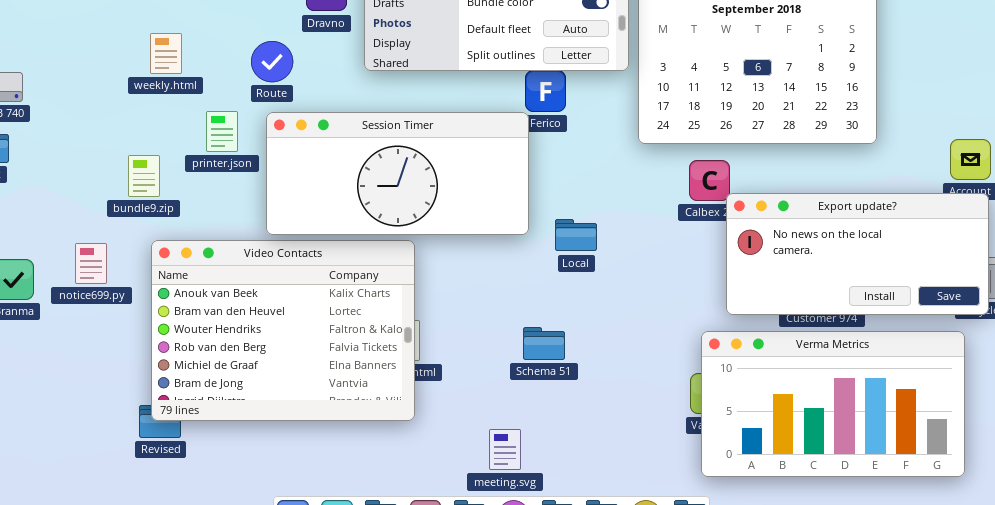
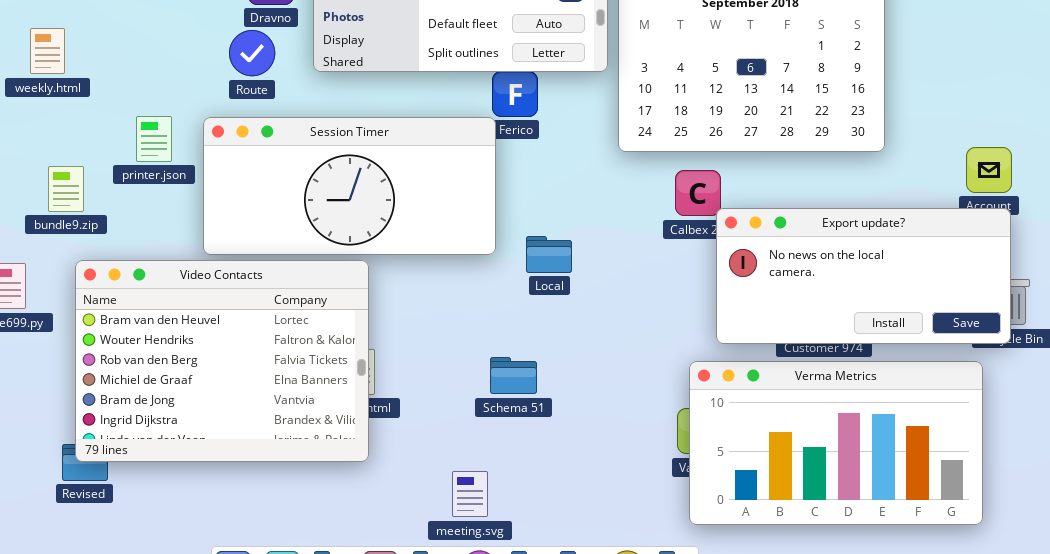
weekly.html: [150,33,182,74] -> [30,28,65,74], moved
Route: [251,41,293,82] -> [229,30,275,76], moved
Video Contacts: [151,240,415,421] -> [75,260,369,462], scrolled down 1 row

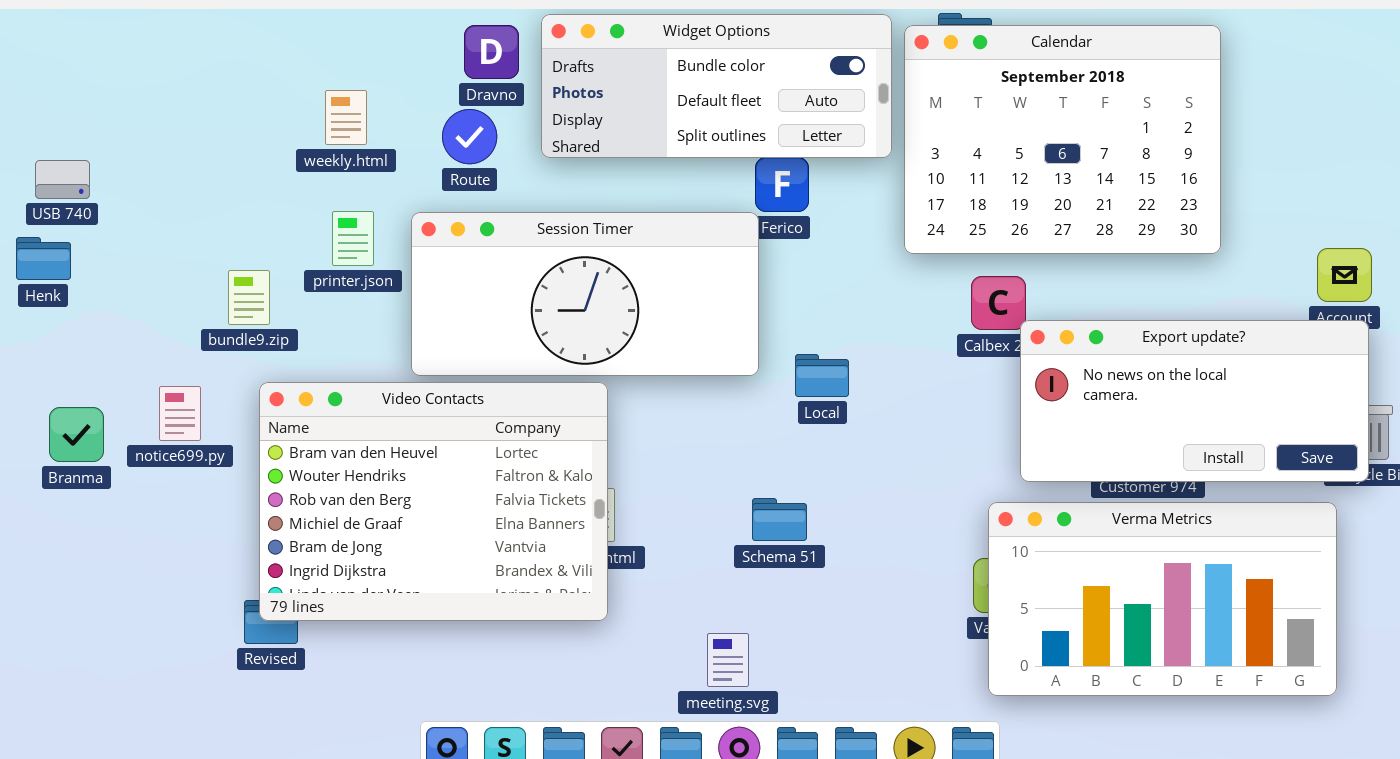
weekly.html: [30,28,65,74] -> [325,90,367,145], moved

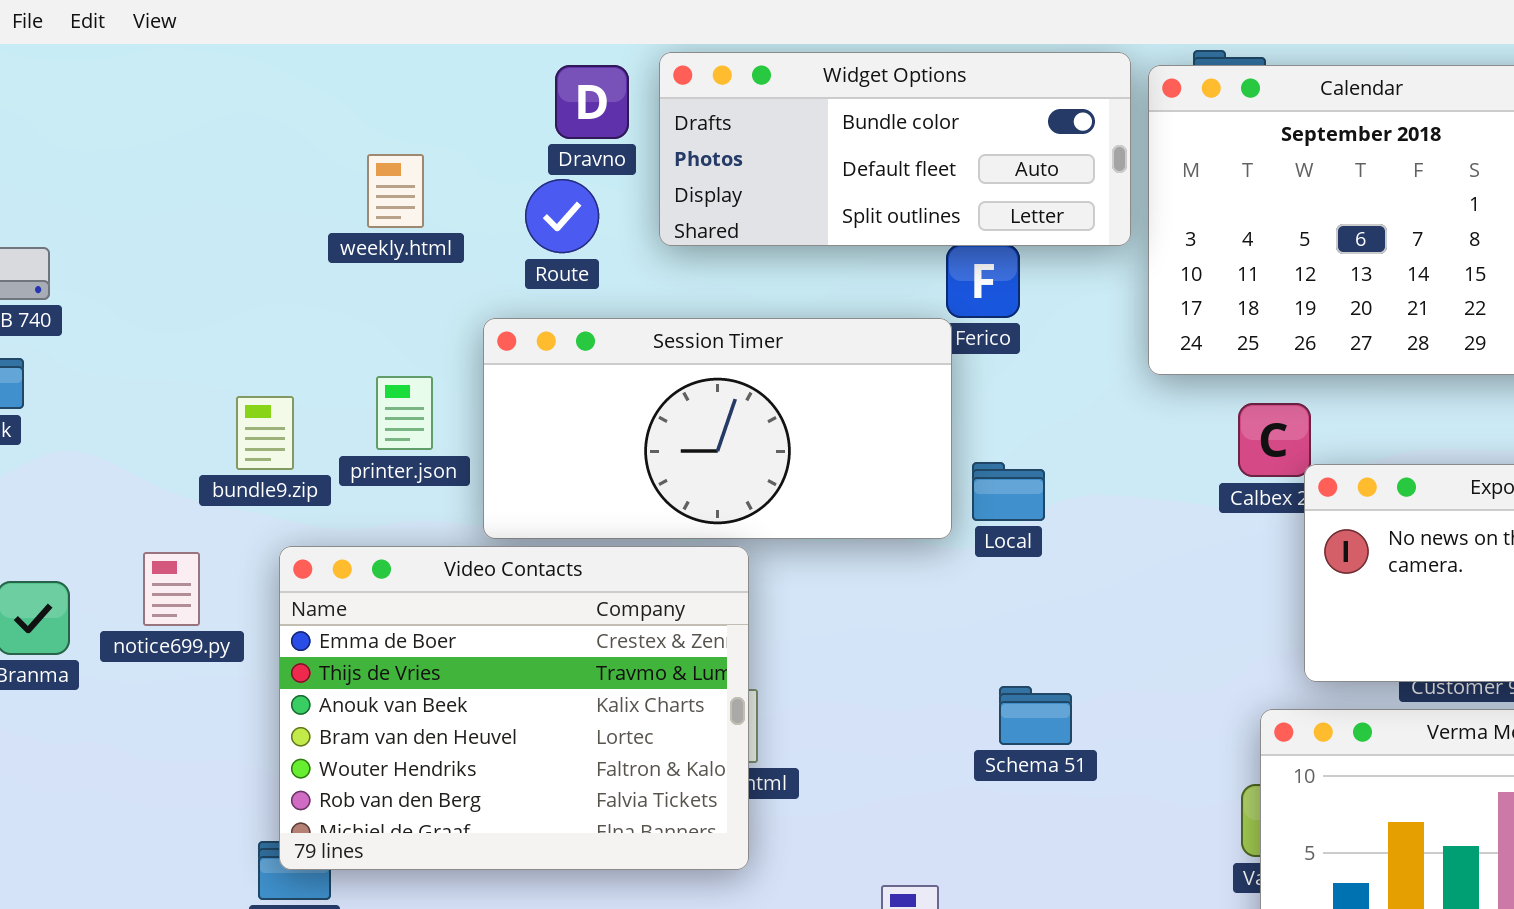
printer.json: [332,211,374,266] -> [376,376,433,450], moved
Local: [795,354,849,397] -> [972,462,1045,521], moved
Video Contacts: [259,382,608,621] -> [279,546,749,870], scrolled up 3 rows
Schema 51: [752,498,807,541] -> [999,686,1072,745], moved

